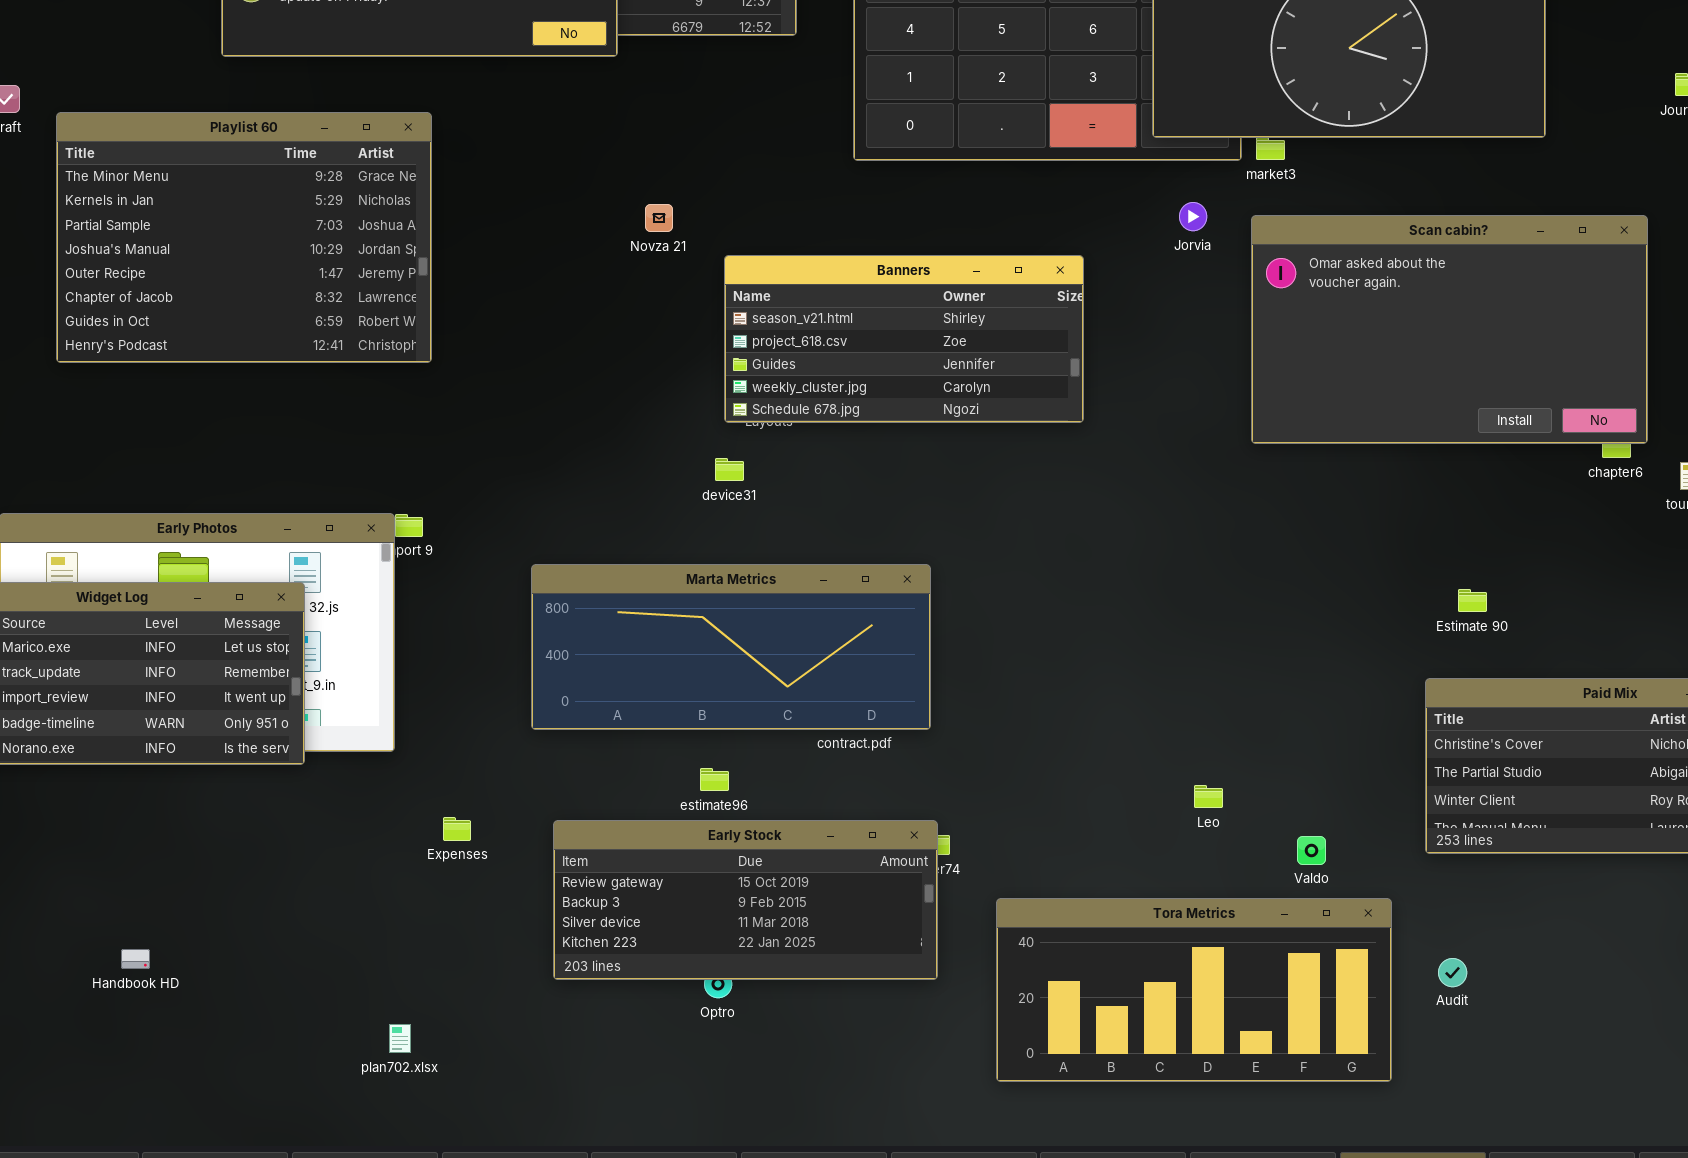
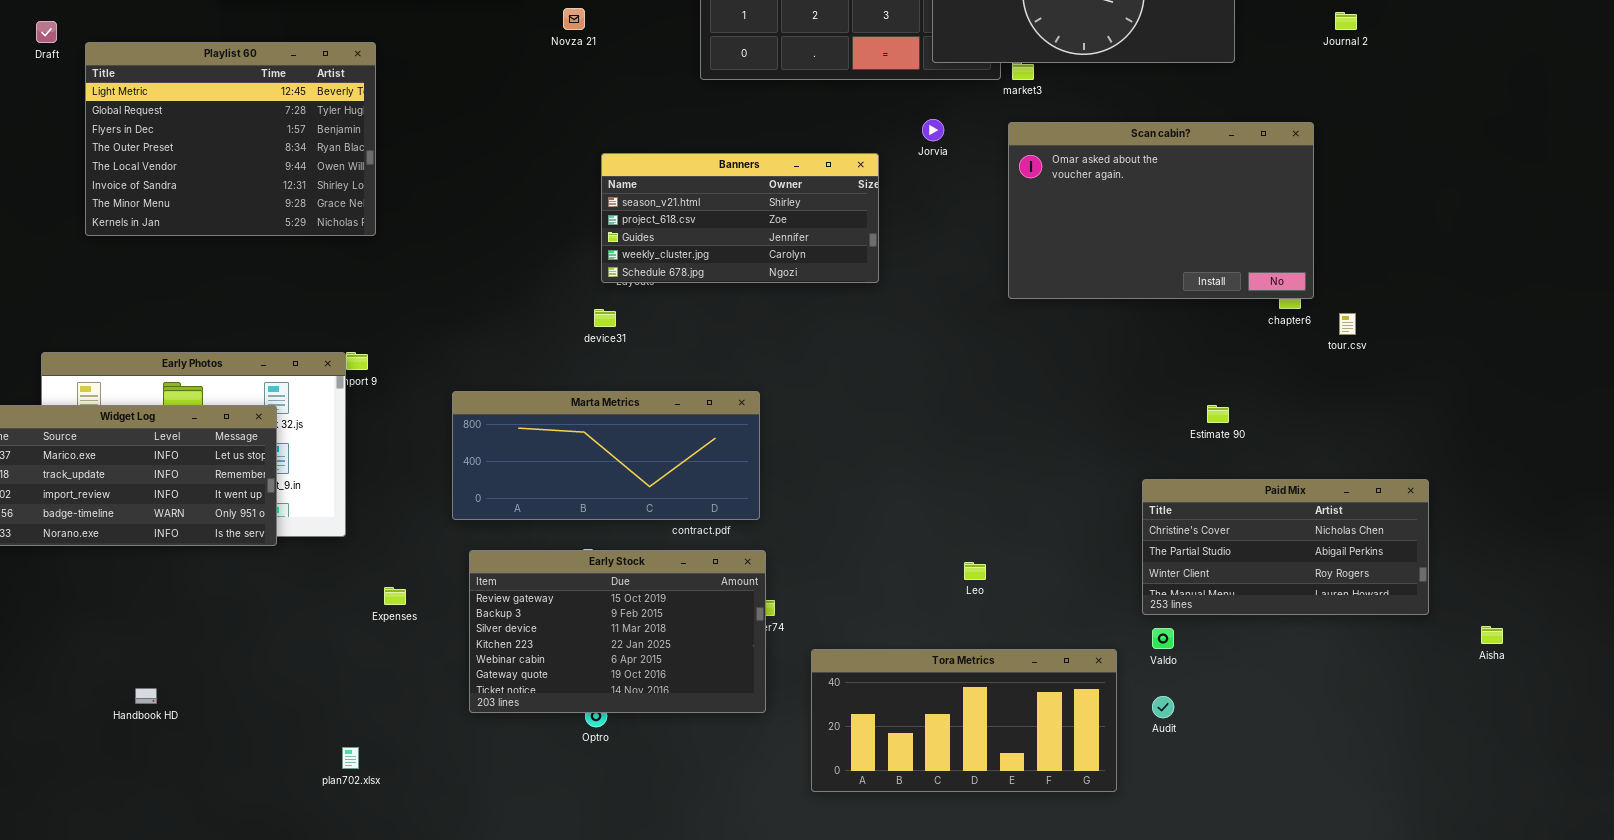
Playlist 60: [56,112,432,363] -> [85,42,376,236], scrolled up 6 rows
Jorvia: [1179,202,1207,231] -> [922,119,944,141], moved
Novza 21: [645,204,673,232] -> [563,8,585,30], moved
Estimate 90: [1458,589,1487,612] -> [1207,405,1229,423], moved
Early Stock: [553,820,938,980] -> [469,550,766,713], resized
Valdo: [1297,836,1326,865] -> [1152,628,1174,649], moved

